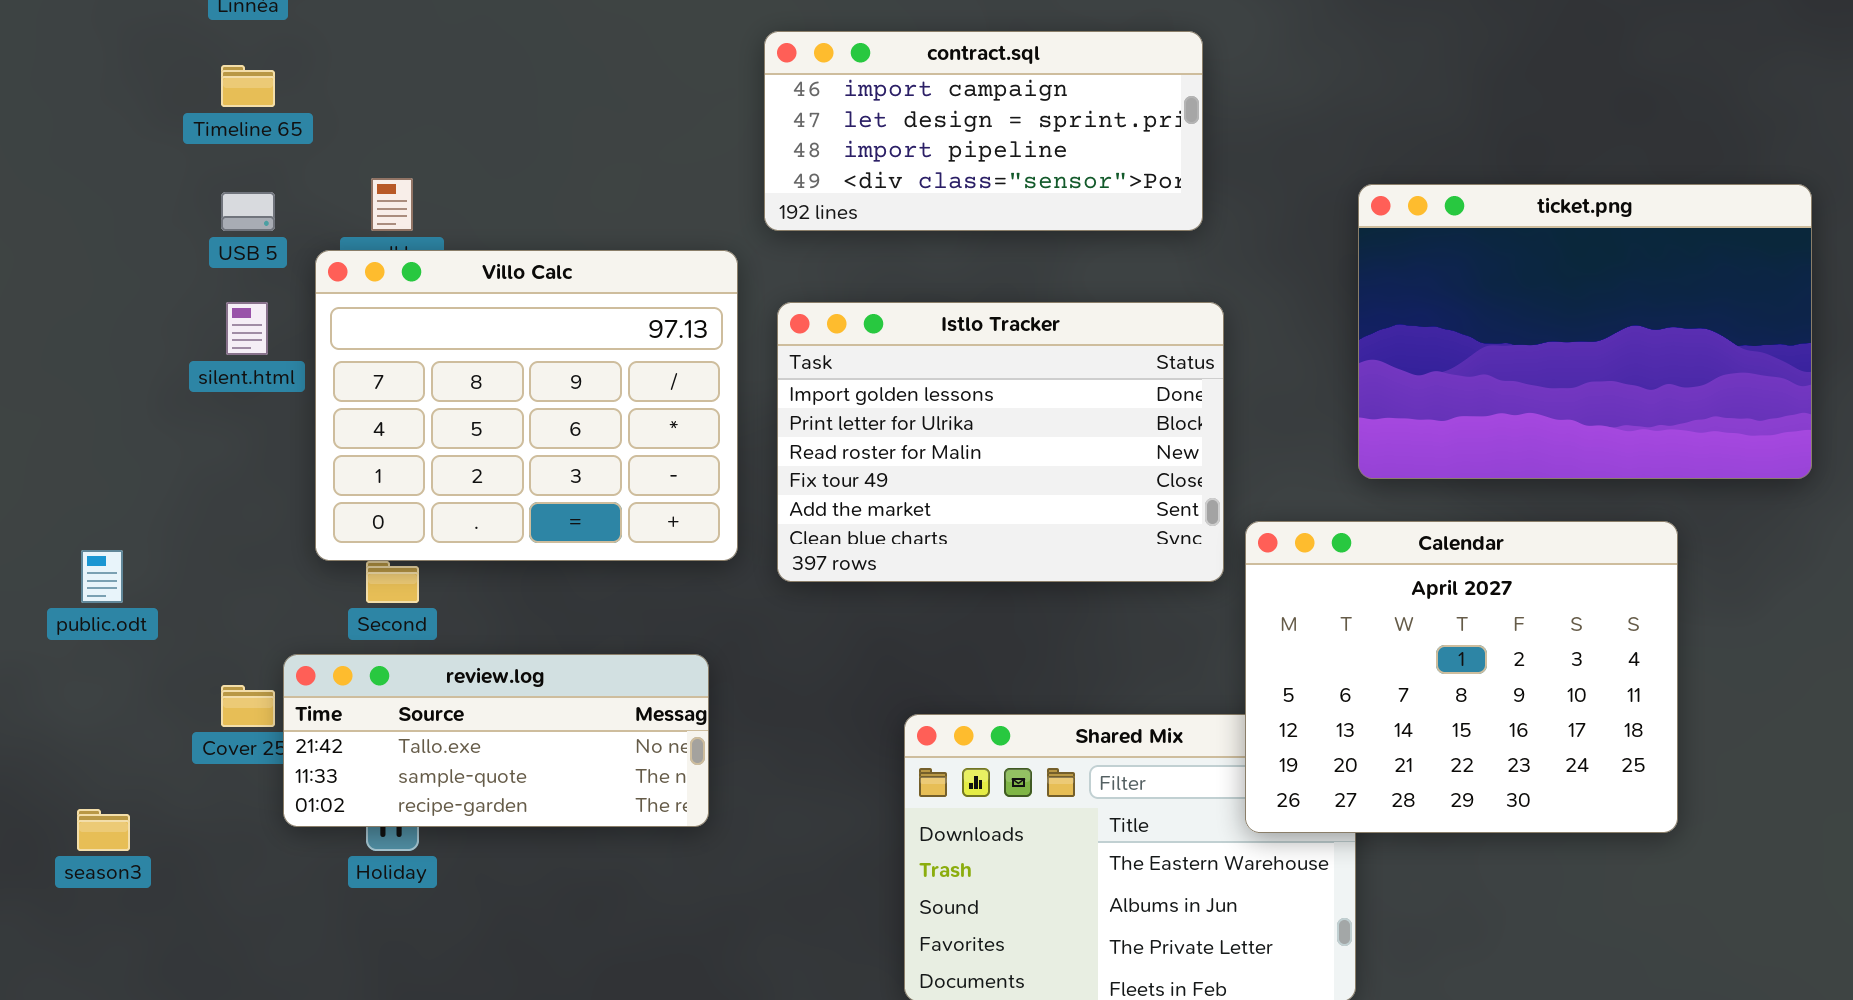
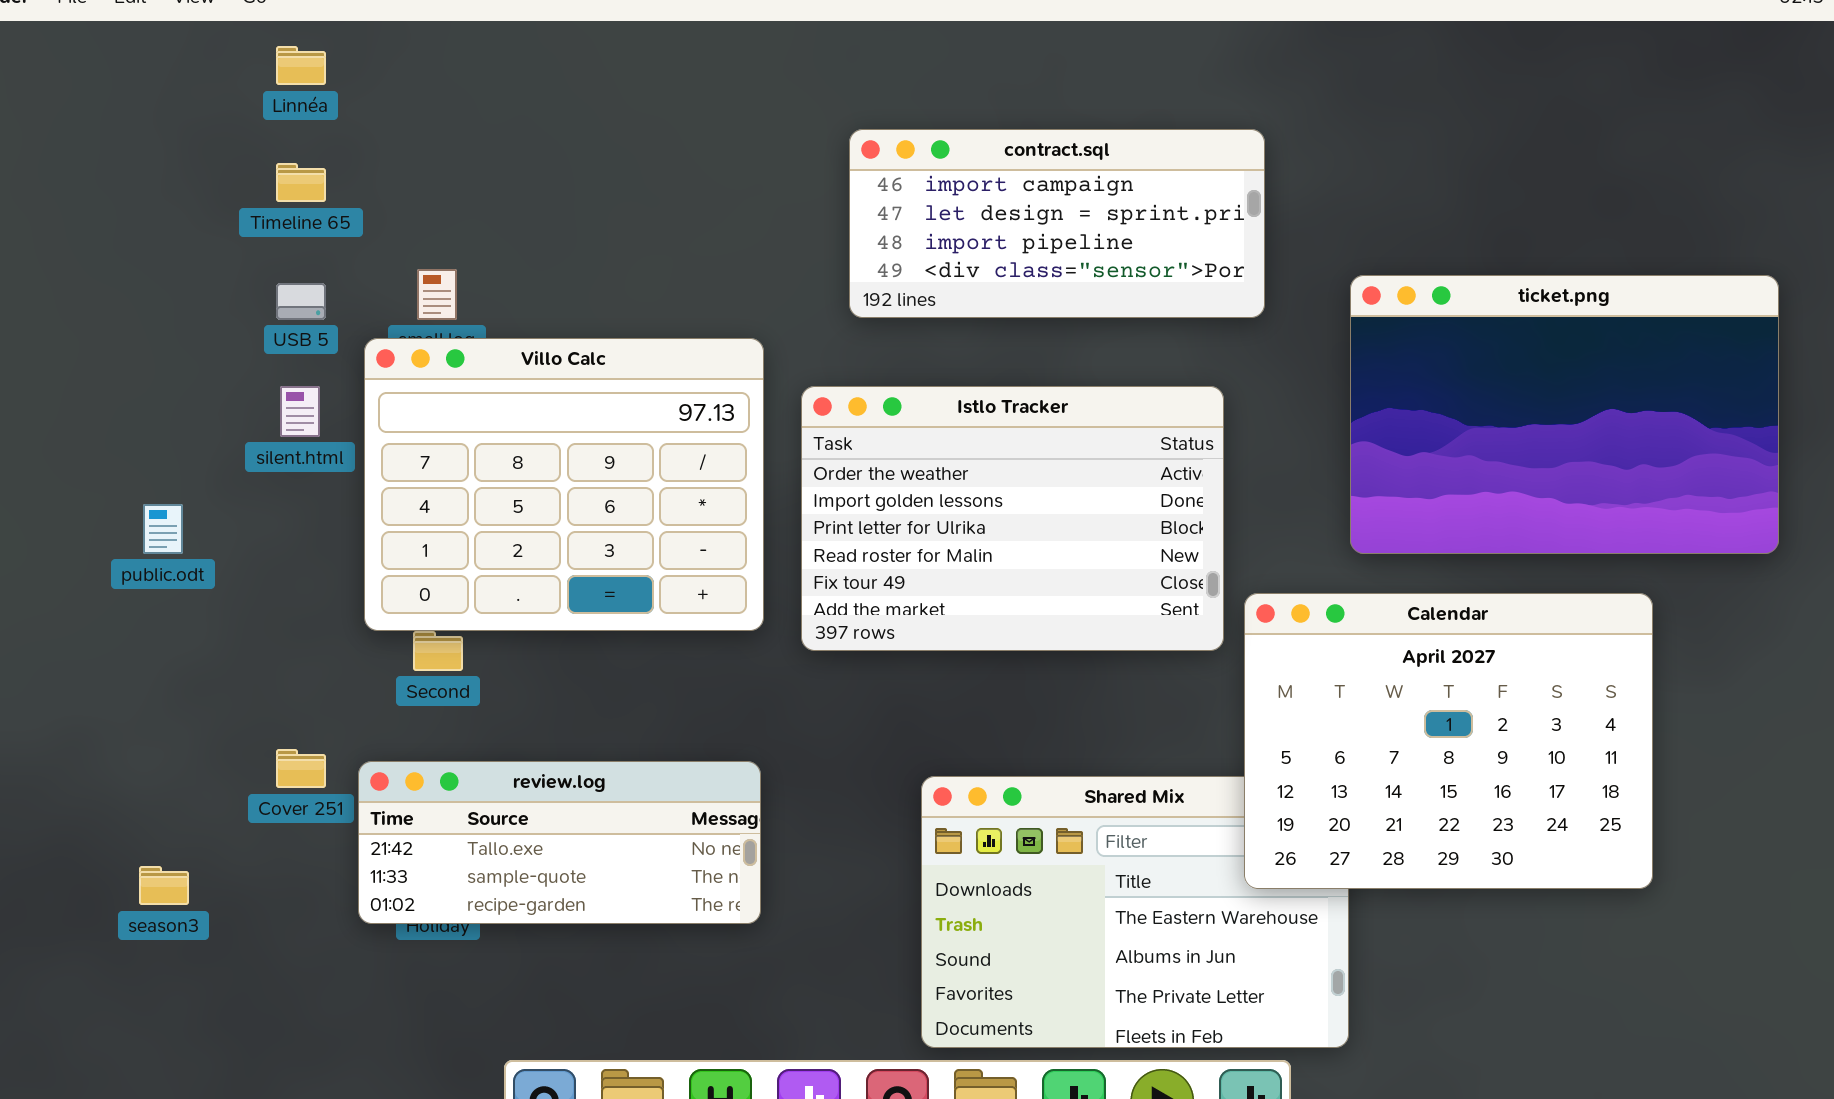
contract.sql: [764,31,1203,231] -> [849,129,1265,318], moved
Istlo Tracker: [777,302,1224,582] -> [801,386,1224,651], scrolled up 1 row
public.odt: [81,550,123,603] -> [143,504,183,554], moved
review.log: [283,654,709,827] -> [358,761,761,924], moved

